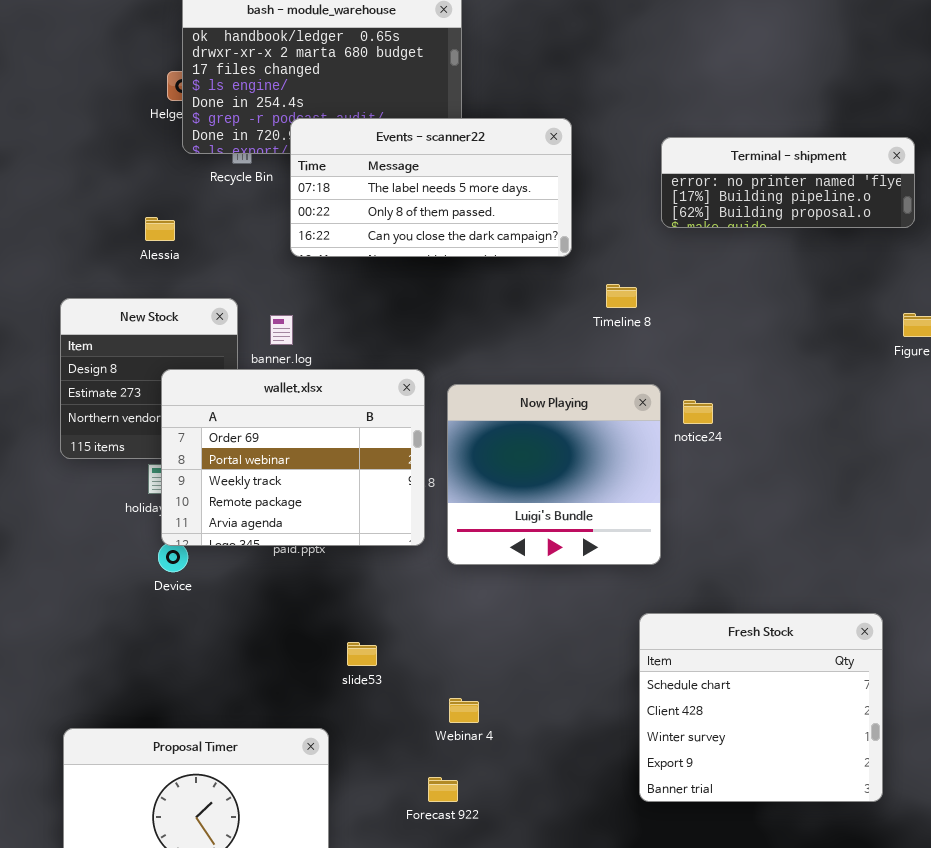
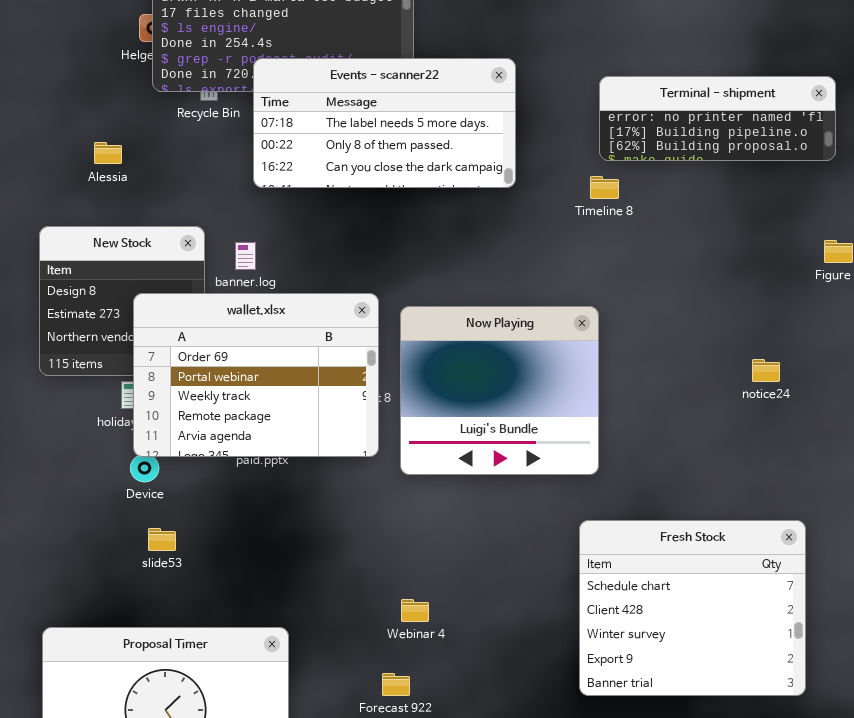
Alessia: [145,217,175,241] -> [94,142,122,164], moved
Timeline 8: [606,284,637,308] -> [590,176,619,199], moved
notice24: [683,400,713,424] -> [752,359,780,382], moved
slide53: [347,642,377,666] -> [148,528,176,551], moved

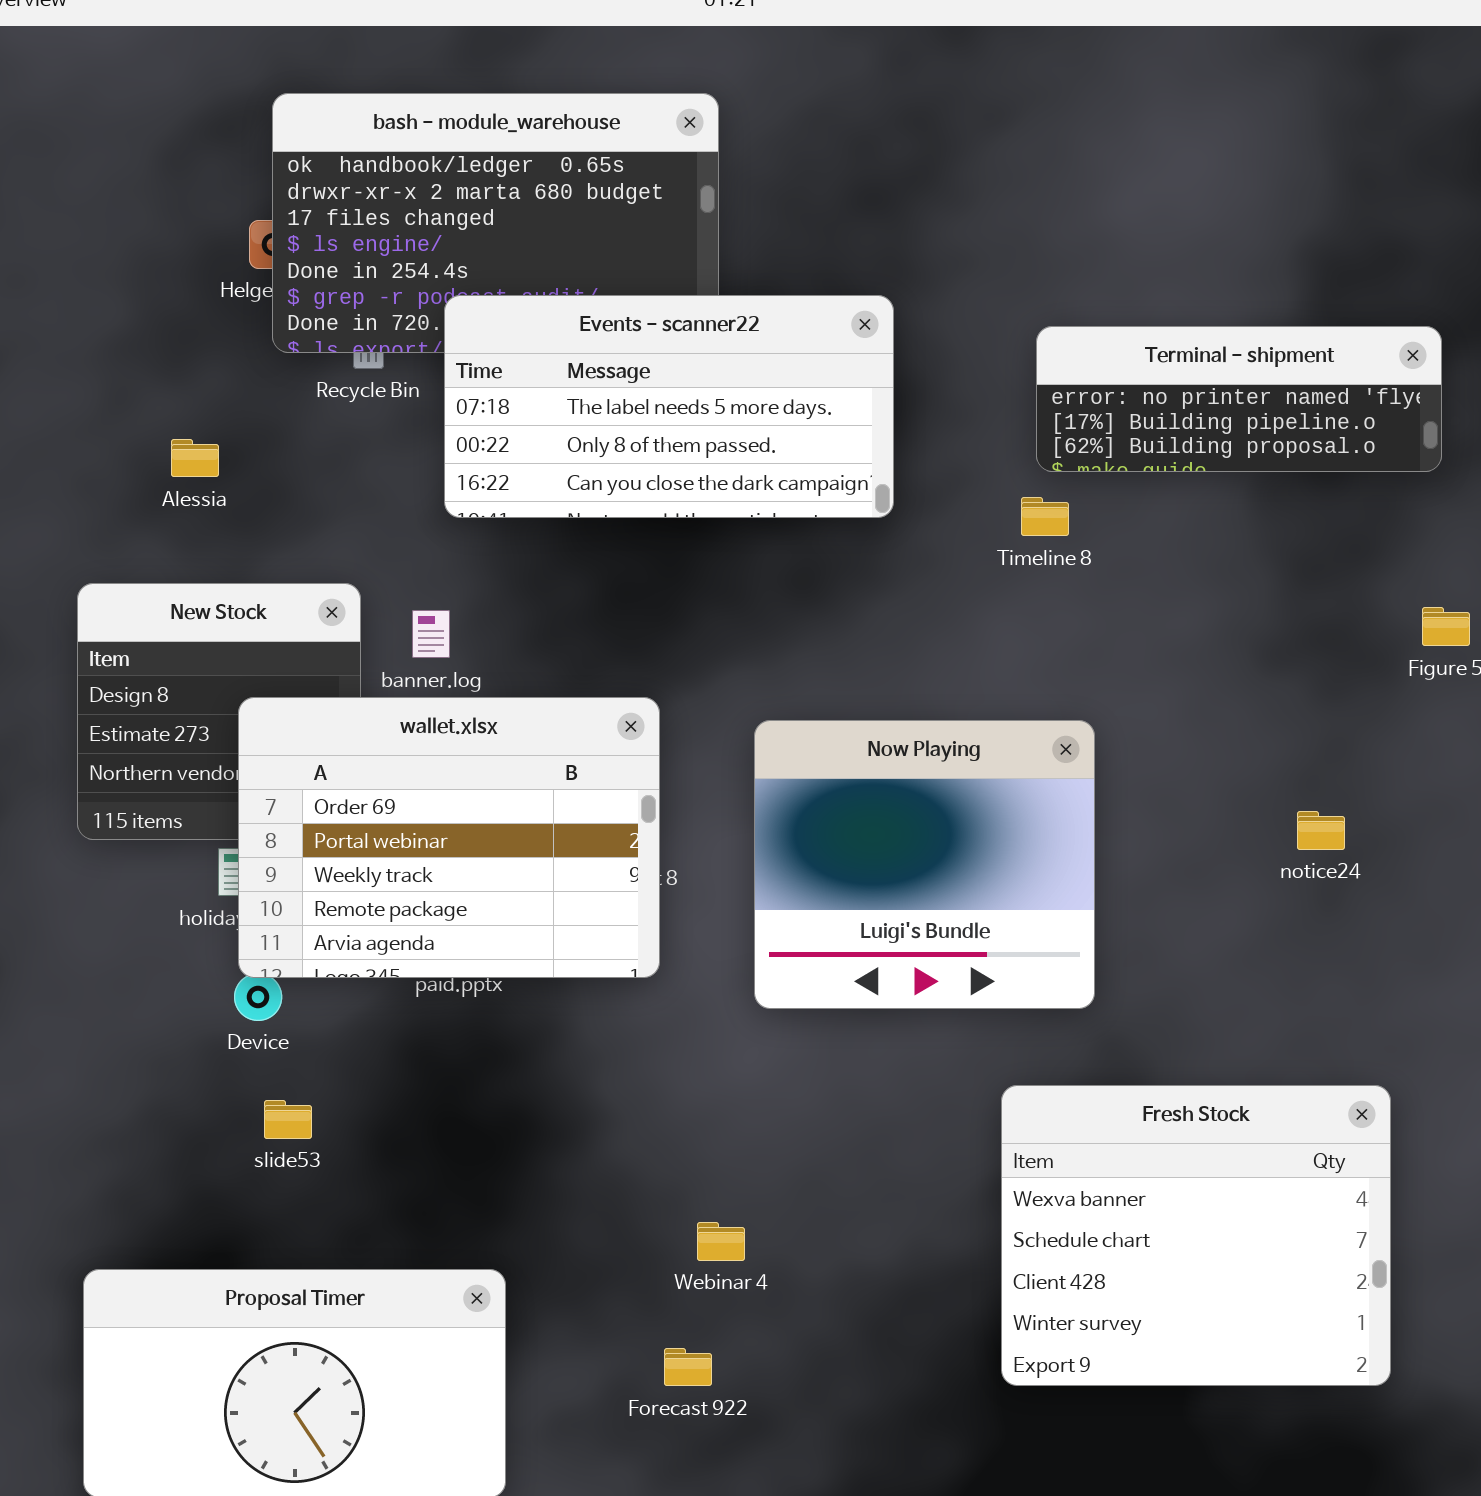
Now Playing: [400,306,599,475] -> [754,720,1095,1009], moved
Fresh Stock: [579,520,806,696] -> [1001,1085,1391,1386], scrolled up 1 row

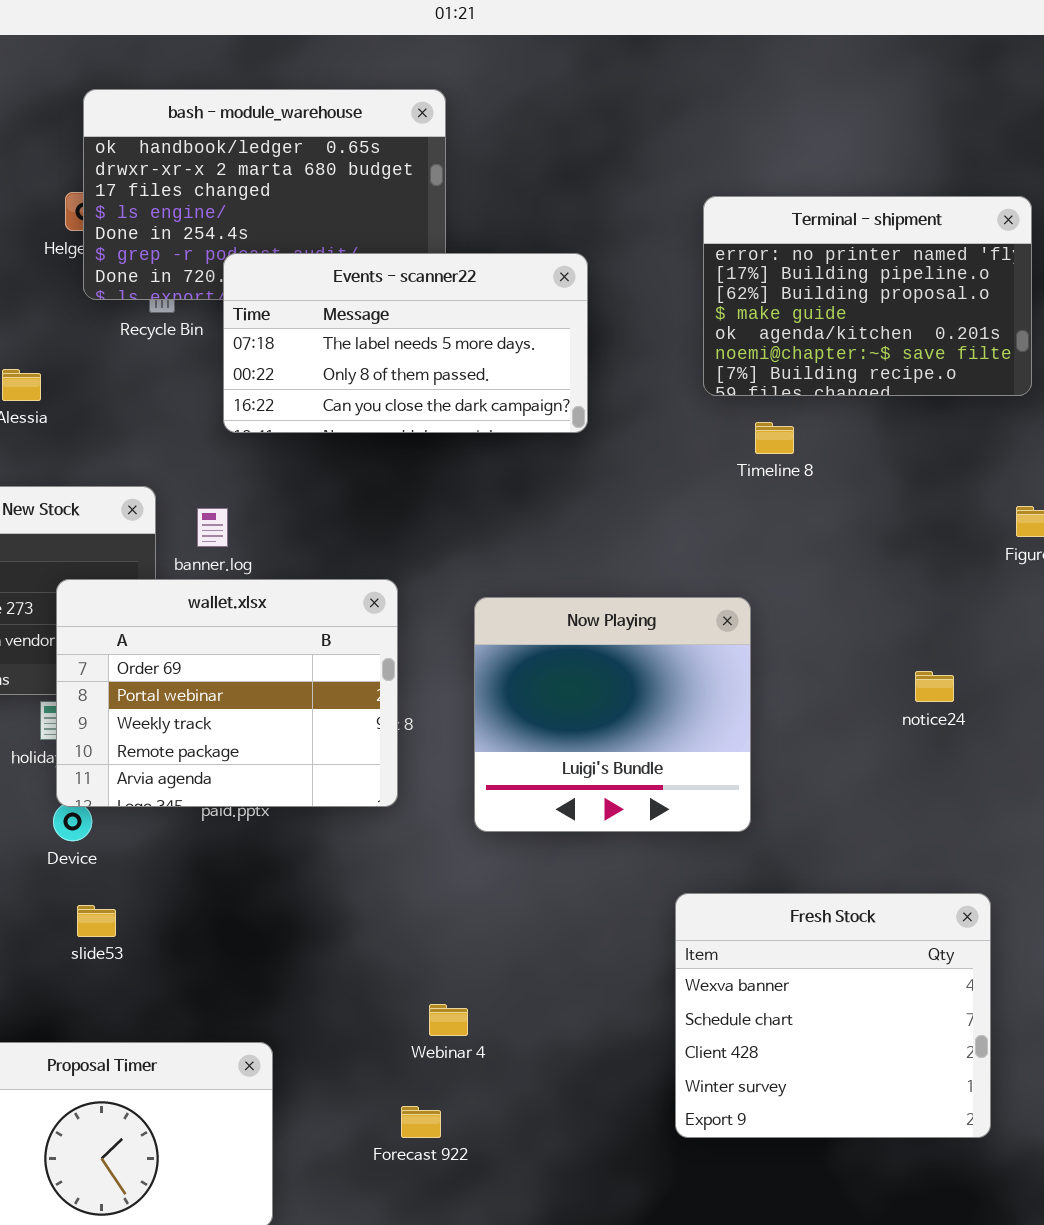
Terminal - shipment: [1036,326,1442,472] -> [703,196,1032,396], resized
Timeline 8: [1021,497,1069,536] -> [755,422,794,454], moved

